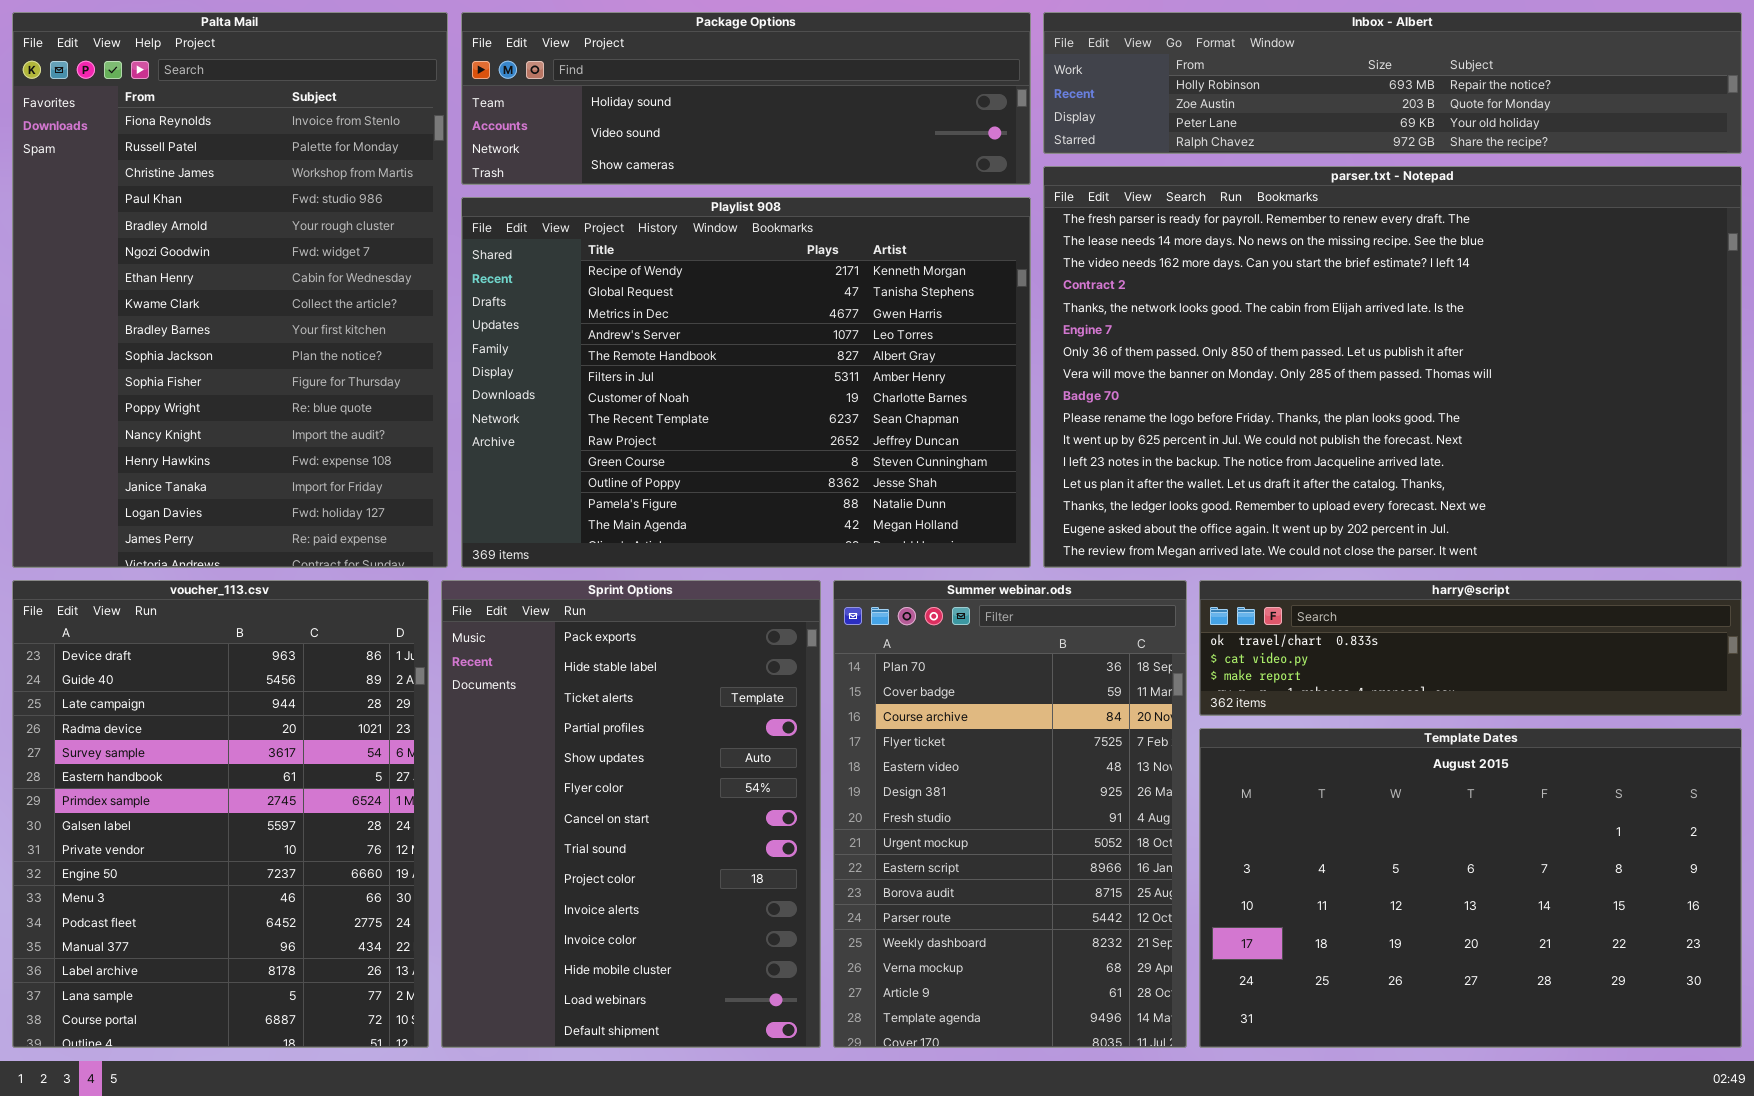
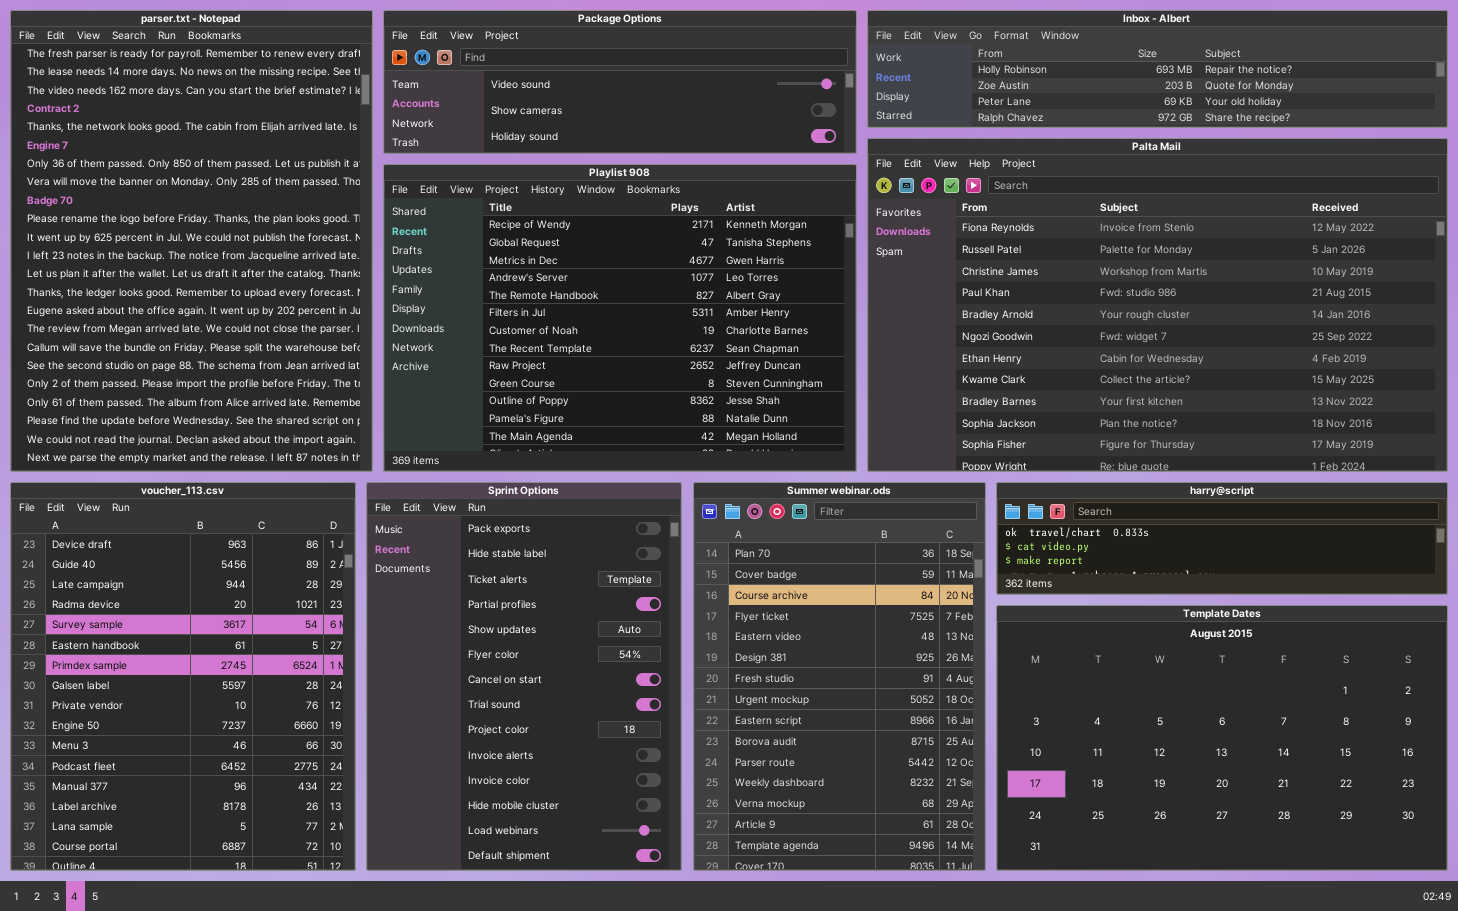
Palta Mail: [12,12,448,568] -> [867,138,1448,472], moved, resized
Package Options: [461,12,1031,185] -> [383,10,857,154], scrolled down 1 row
parser.txt - Notepad: [1043,166,1742,568] -> [10,10,373,472], moved, resized

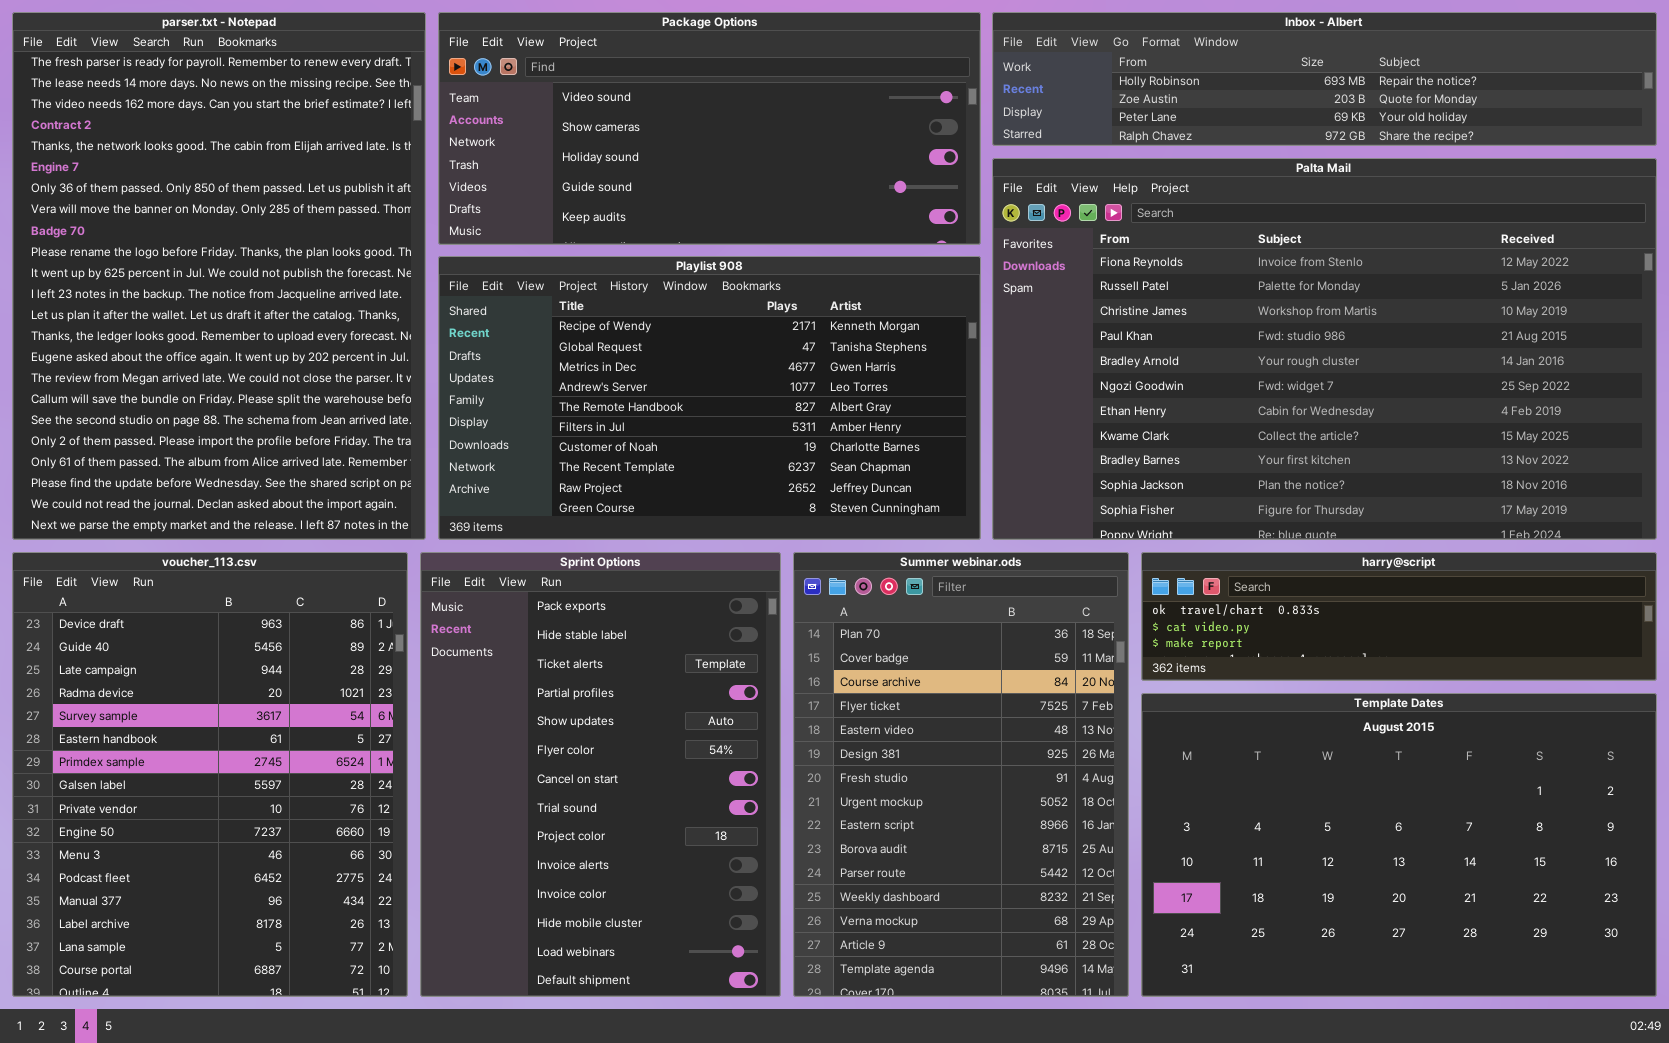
Package Options: [383,10,857,154] -> [438,12,981,245], resized
Playlist 908: [383,164,857,472] -> [438,256,981,540], resized

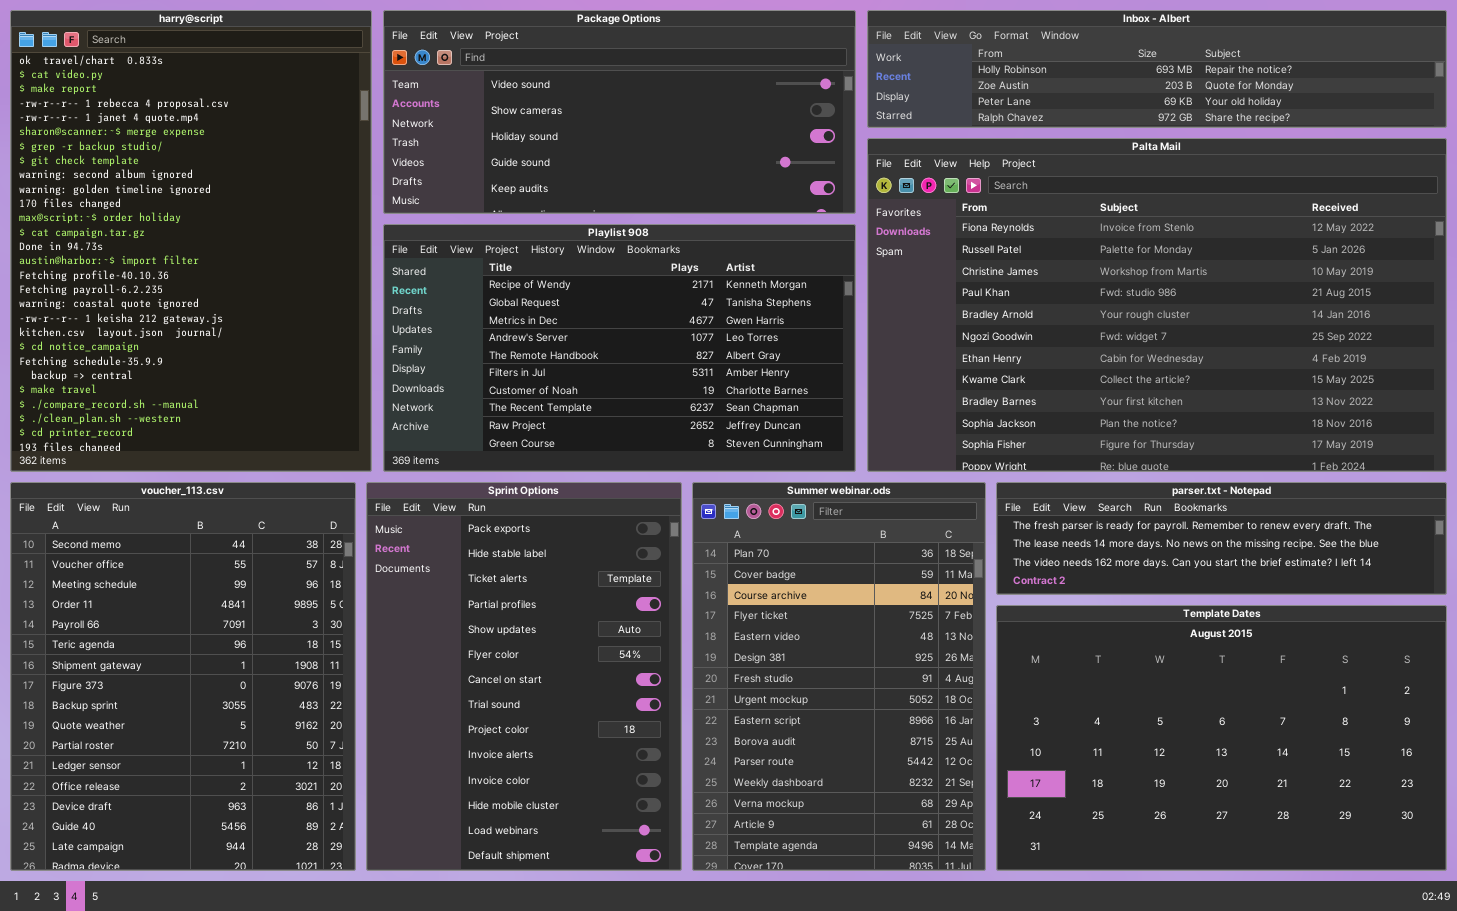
parser.txt - Notepad: [12,12,426,540] -> [996,482,1447,595], moved, resized
voucher_113.csv: [12,552,408,997] -> [10,482,356,871], scrolled up 13 rows
harry@script: [1141,552,1657,681] -> [10,10,372,472], moved, resized

